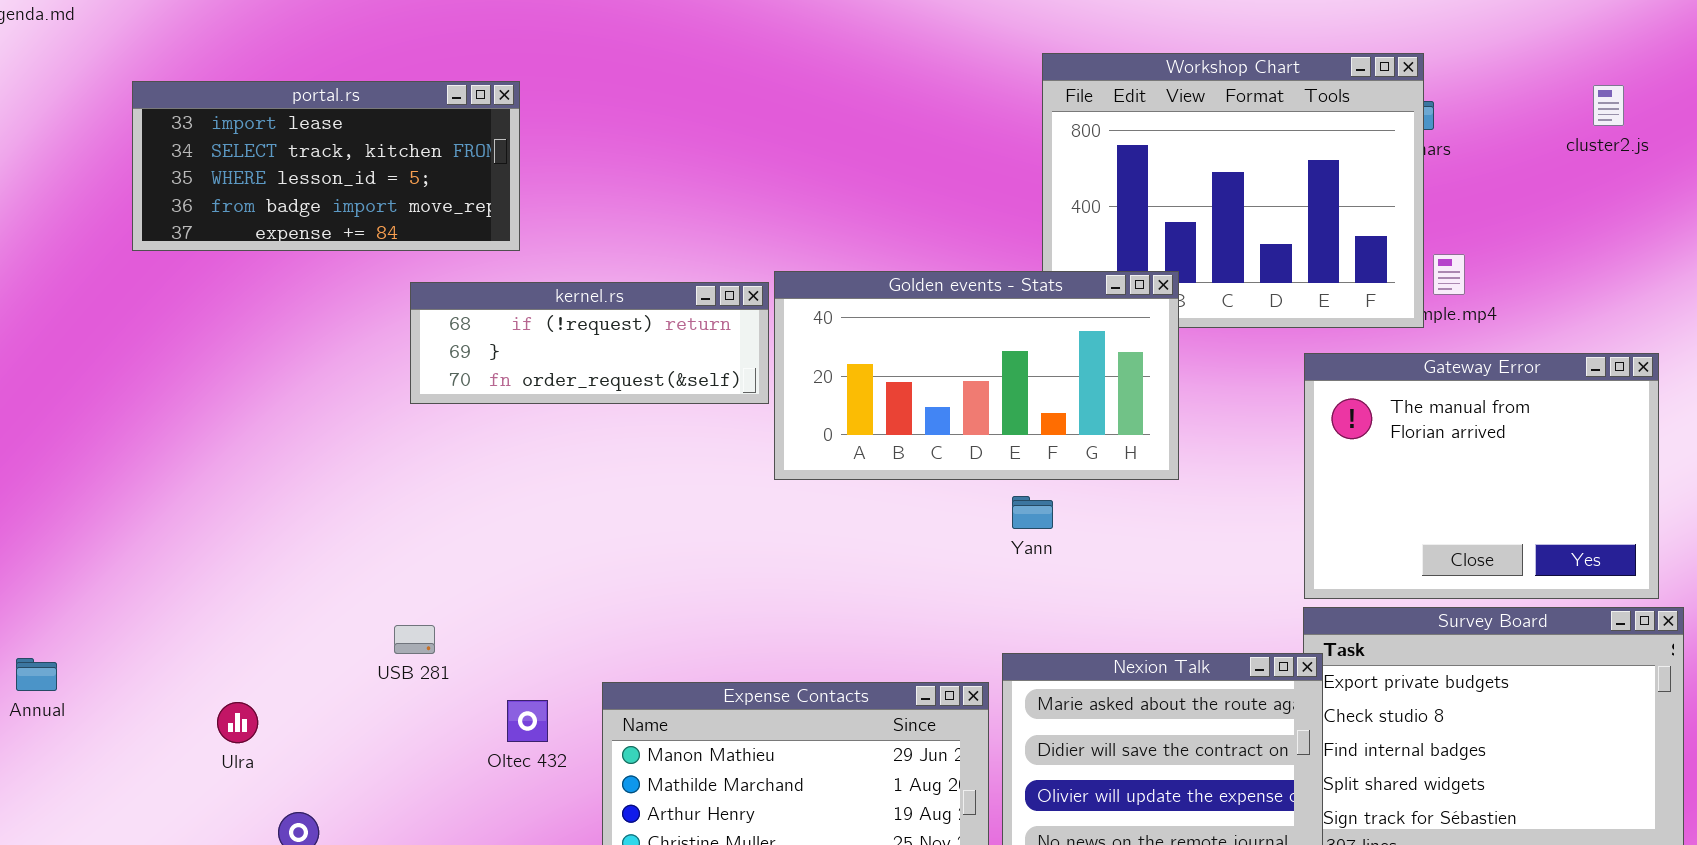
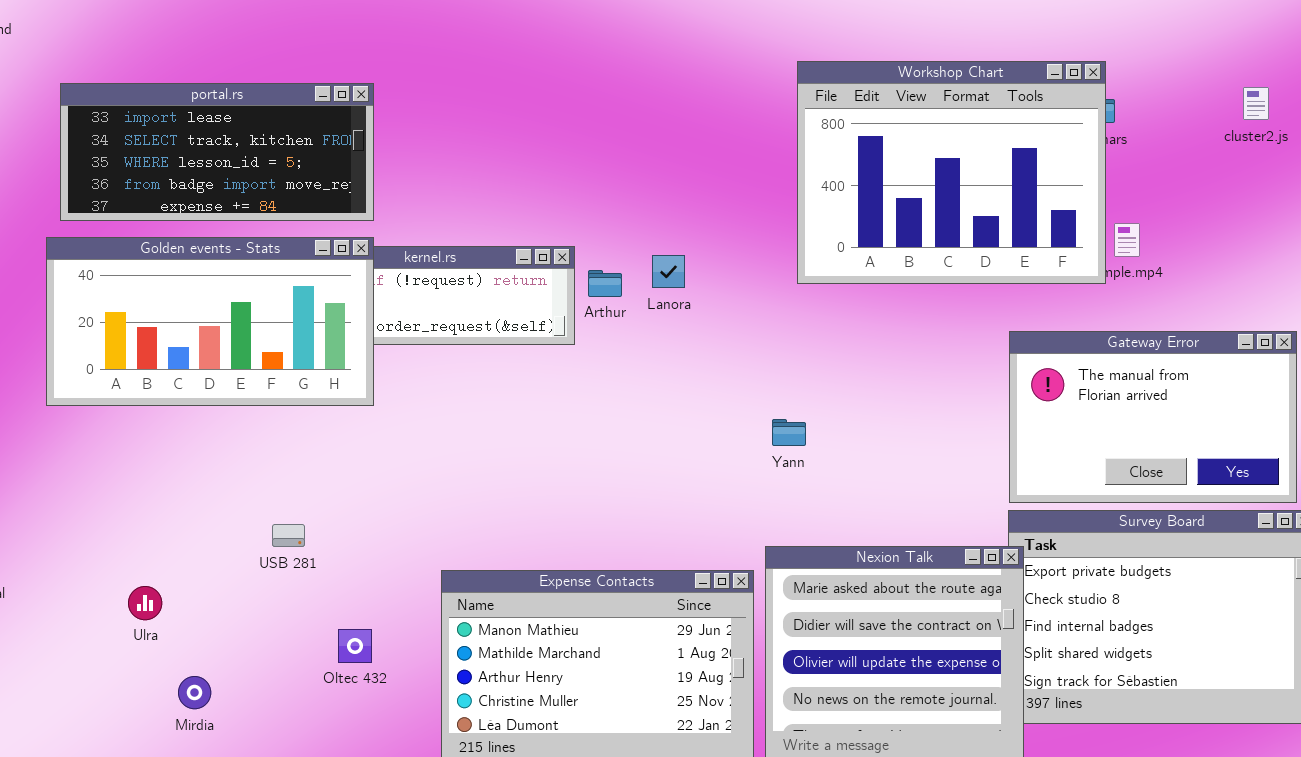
Golden events - Stats: [774,271,1179,480] -> [46,237,374,406], moved
Gateway Error: [1304,353,1659,599] -> [1009,331,1297,503], resized
Oltec 432: [507,700,548,742] -> [338,629,372,663], moved

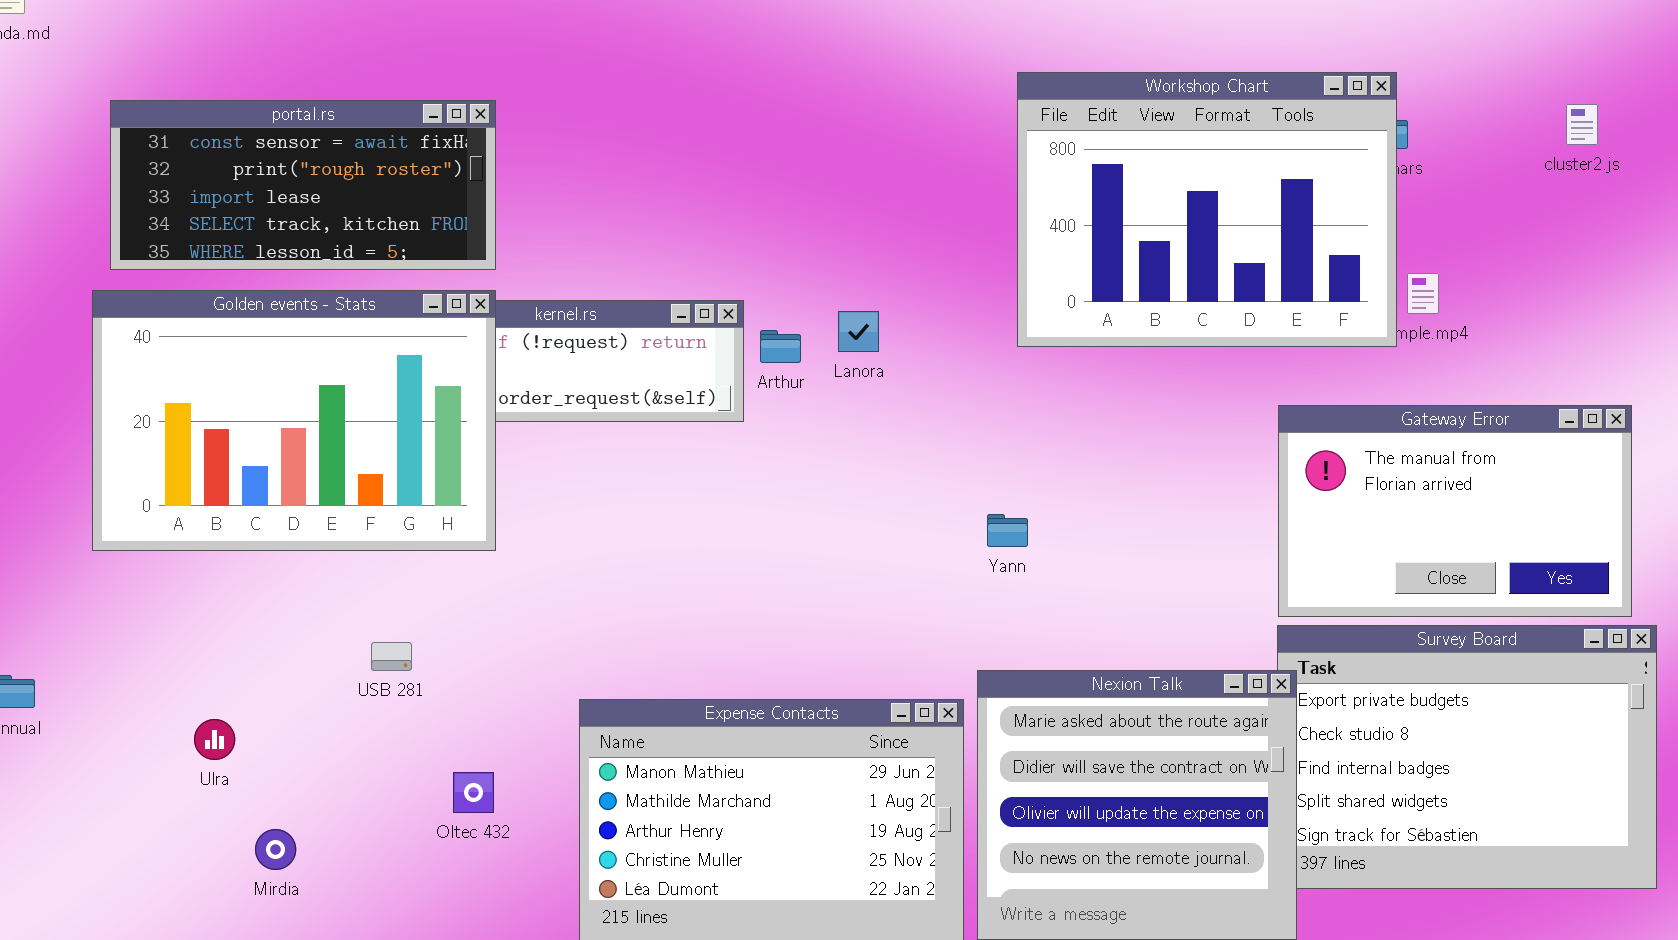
portal.rs: [60,83,374,221] -> [110,100,496,270], scrolled up 2 rows
Golden events - Stats: [46,237,374,406] -> [92,290,496,551], resized

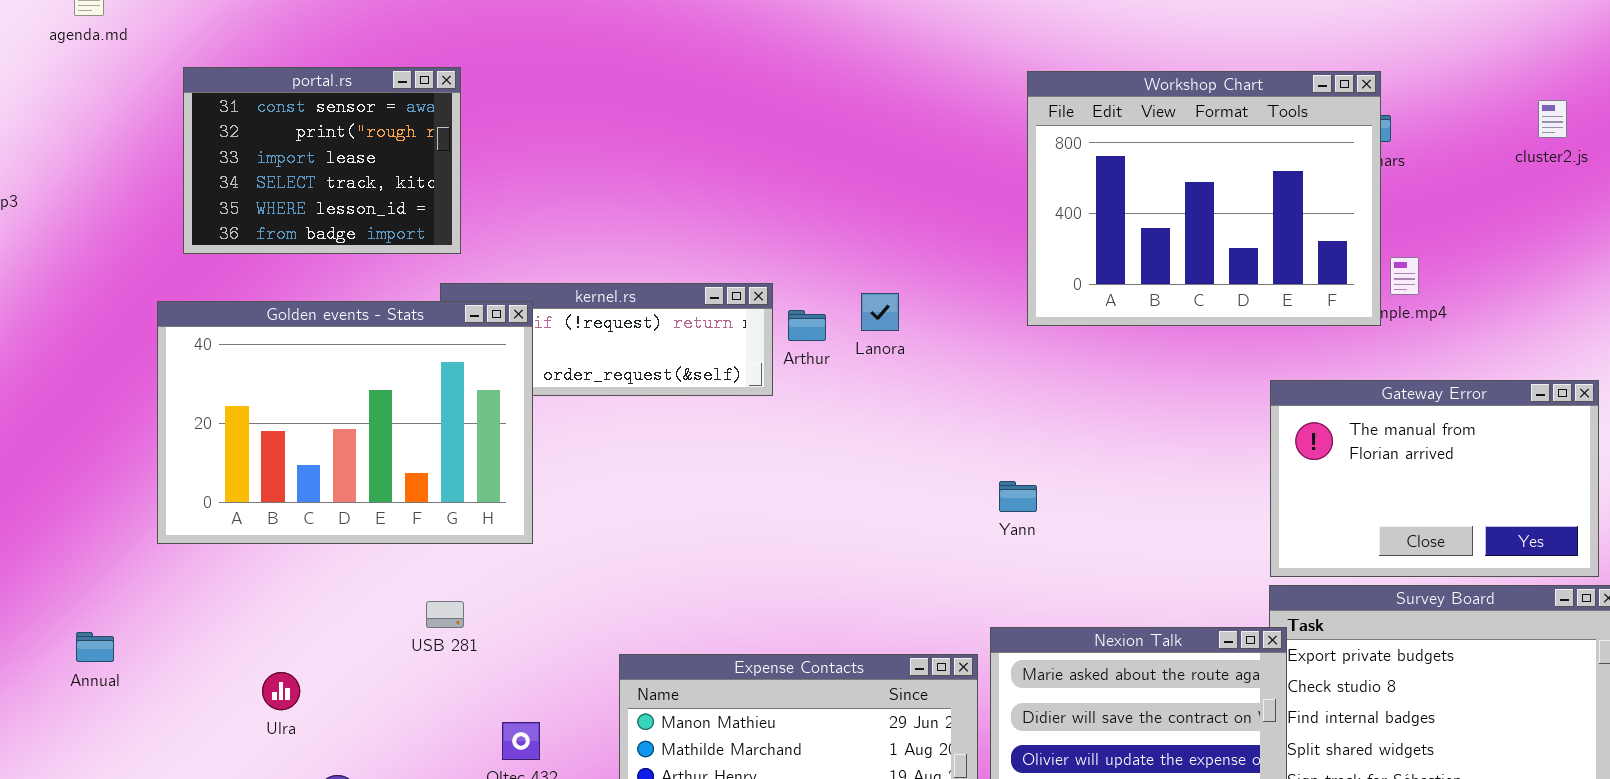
portal.rs: [110,100,496,270] -> [183,67,461,254], resized
Golden events - Stats: [92,290,496,551] -> [157,301,533,544], moved

